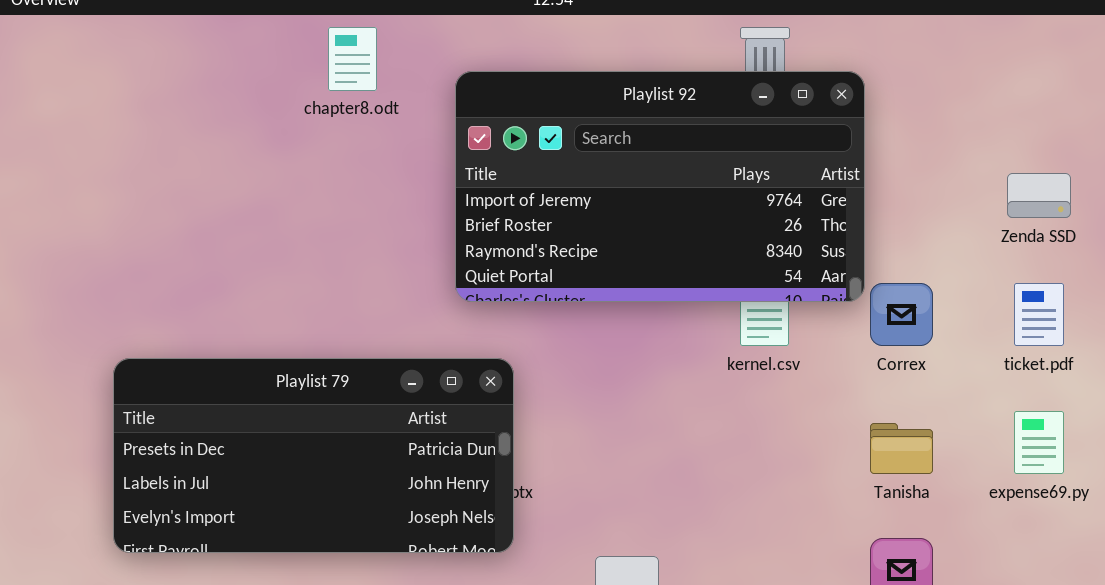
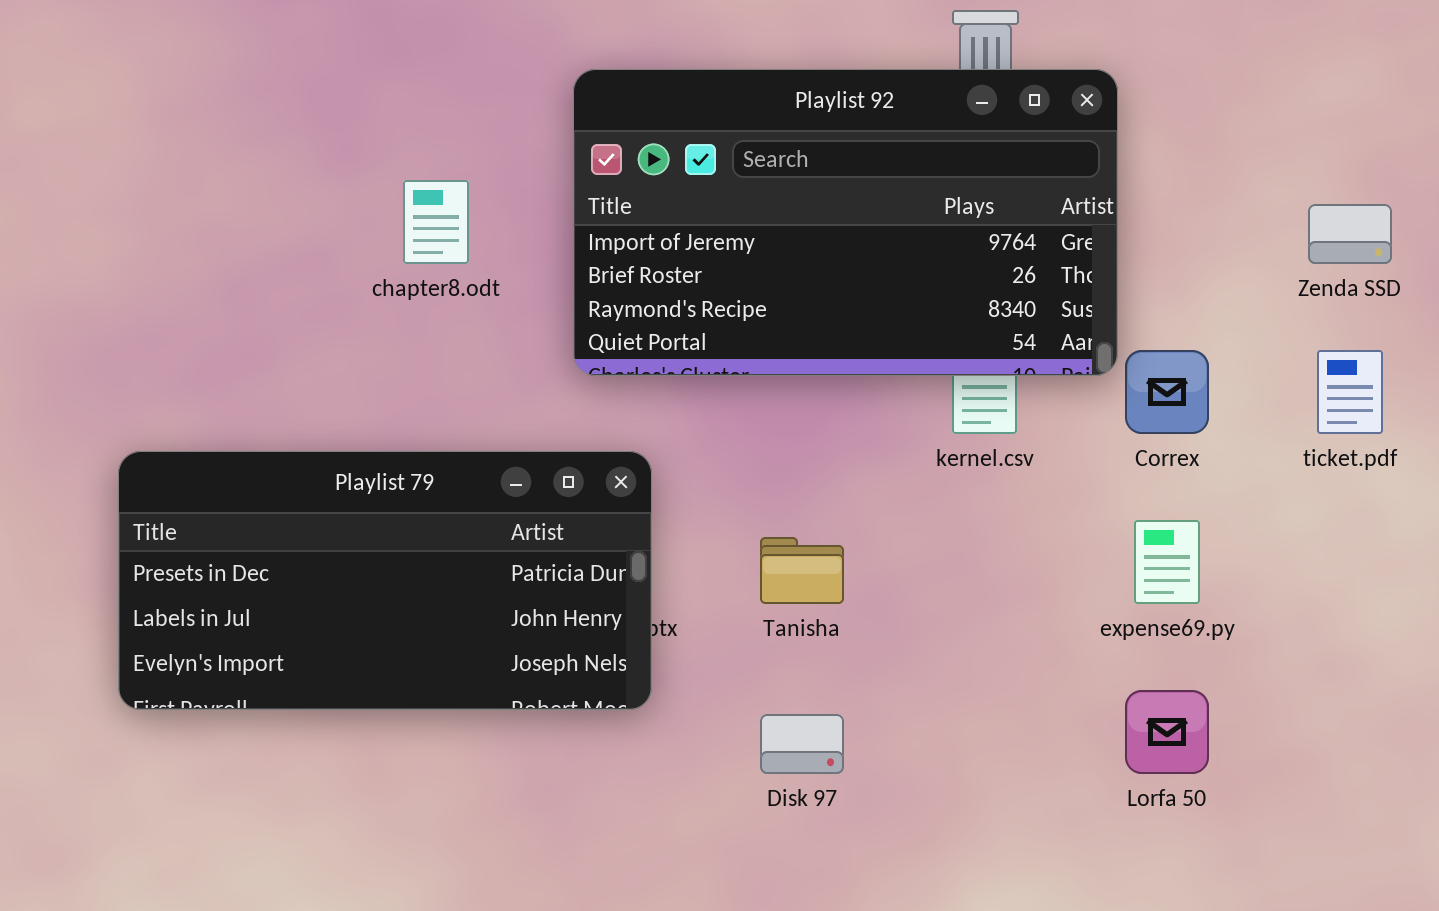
chapter8.odt: [328,27,377,91] -> [403,180,469,264], moved
expense69.py: [1014,411,1064,474] -> [1134,520,1200,604], moved
Tanisha: [870,423,933,474] -> [760,537,844,604], moved

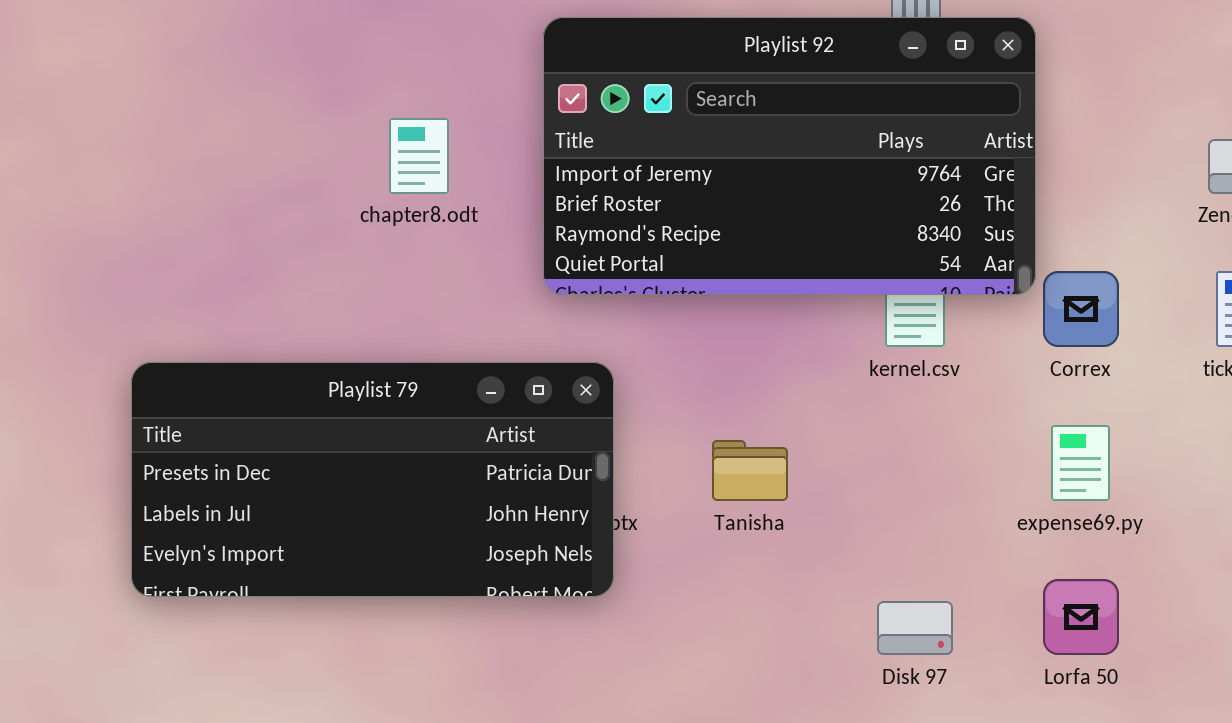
Disk 97: [760,714,844,774] -> [877,601,953,655], moved

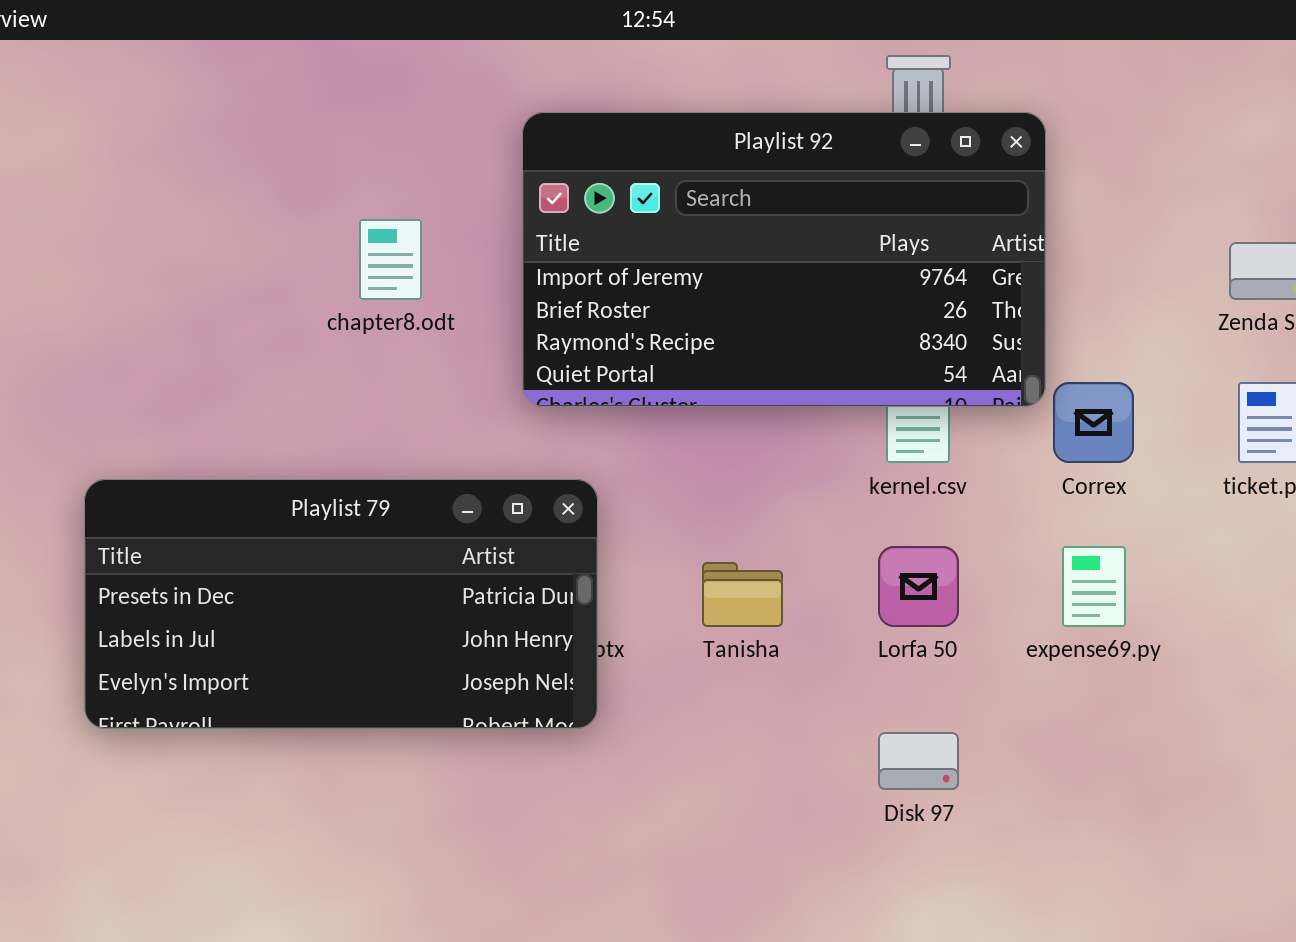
Lorfa 50: [1043,579,1119,655] -> [878,546,959,627], moved

